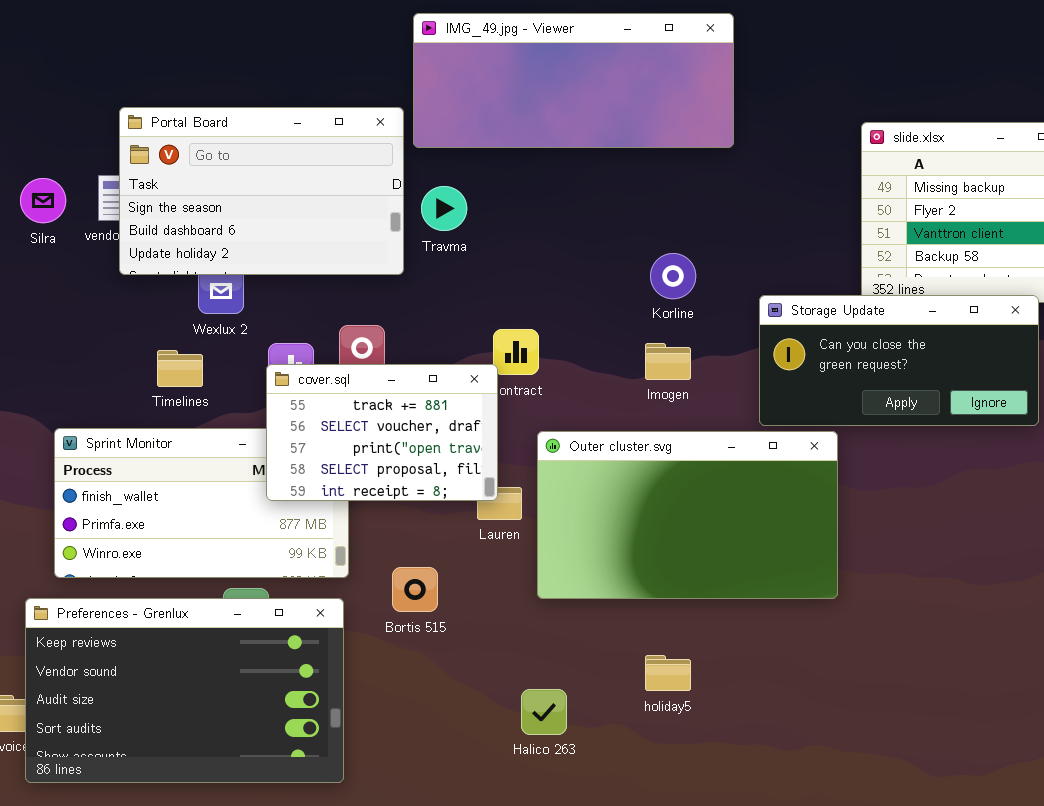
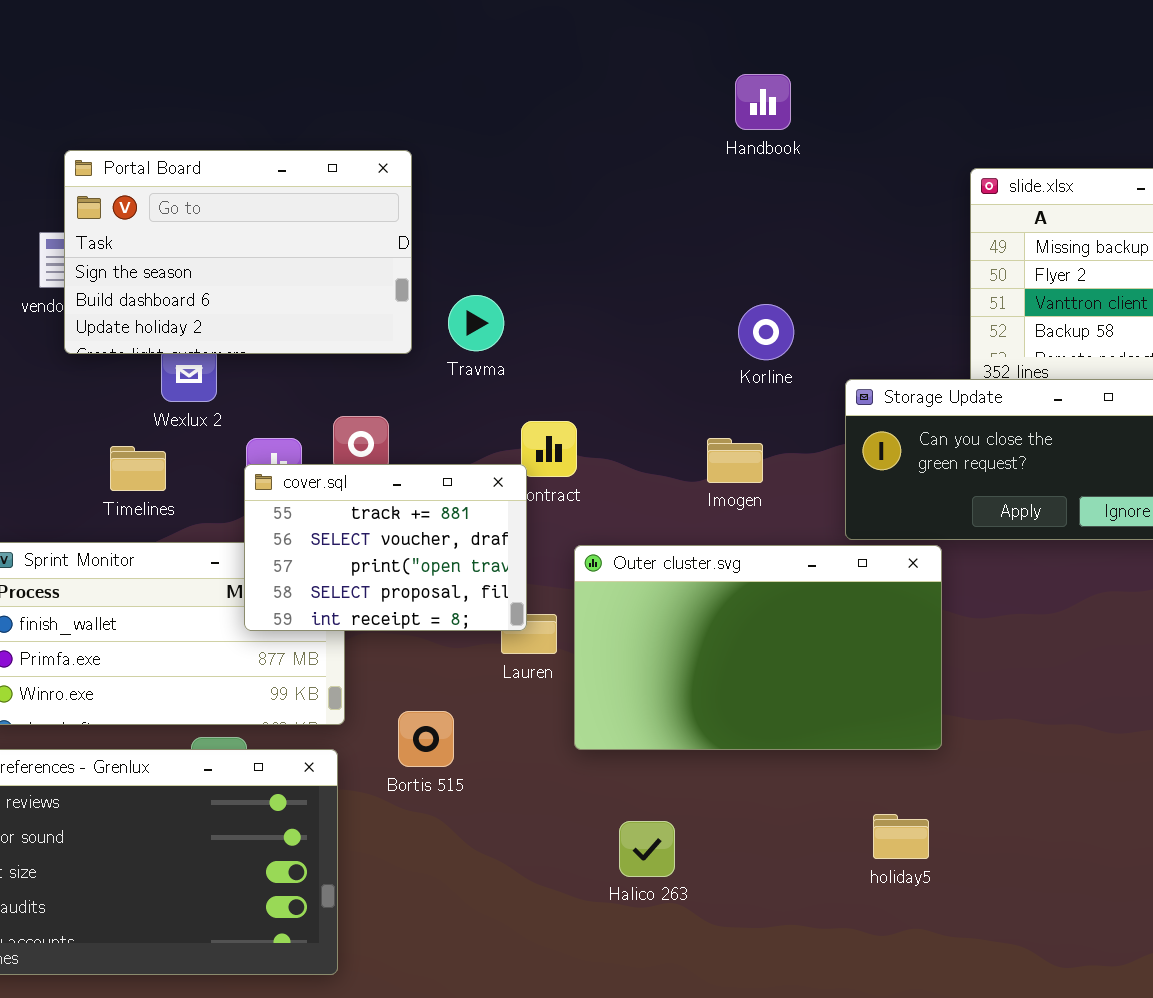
IMG_49.jpg - Viewer: [413,13,734,148] -> none, closed
Travma: [421,186,467,231] -> [448,295,504,351], moved
Korline: [650,253,696,299] -> [738,304,794,360], moved
holiday5: [645,655,691,691] -> [873,814,929,859], moved
Halico 263: [521,689,567,735] -> [619,821,675,877], moved

